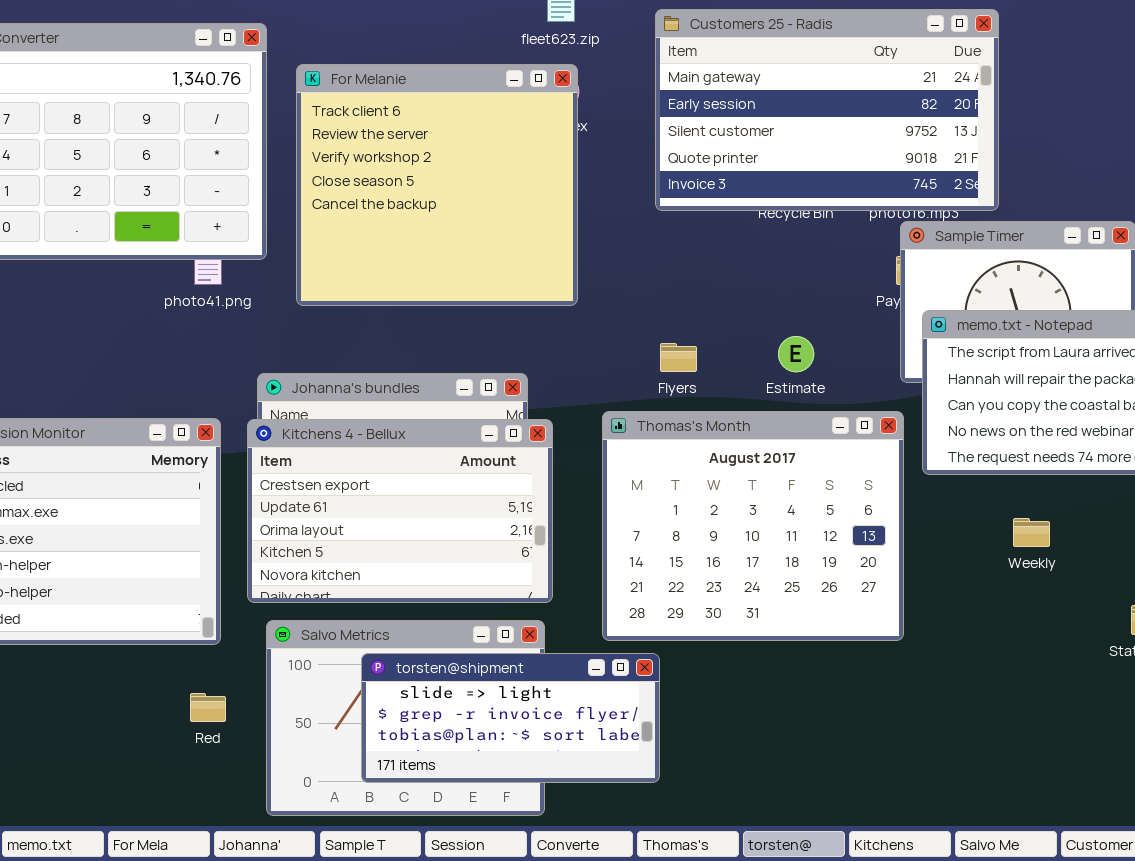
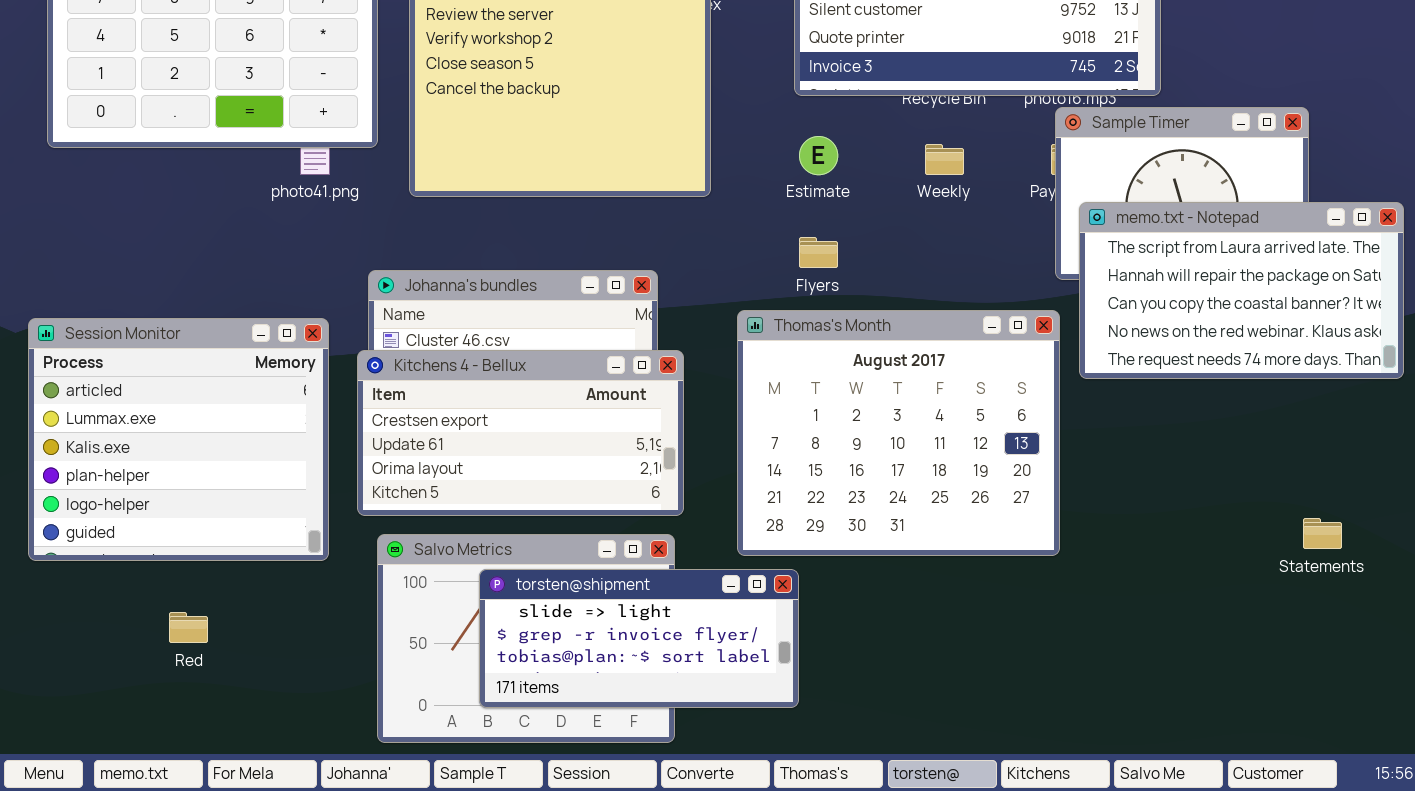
Estimate: [778,336,814,372] -> [799,136,838,175], moved
Kitchens 4 - Bellux: [247,419,553,603] -> [357,350,684,516], resized
Weekly: [1013,518,1050,547] -> [925,144,964,175], moved
Red: [190,693,226,722] -> [169,612,208,643], moved

